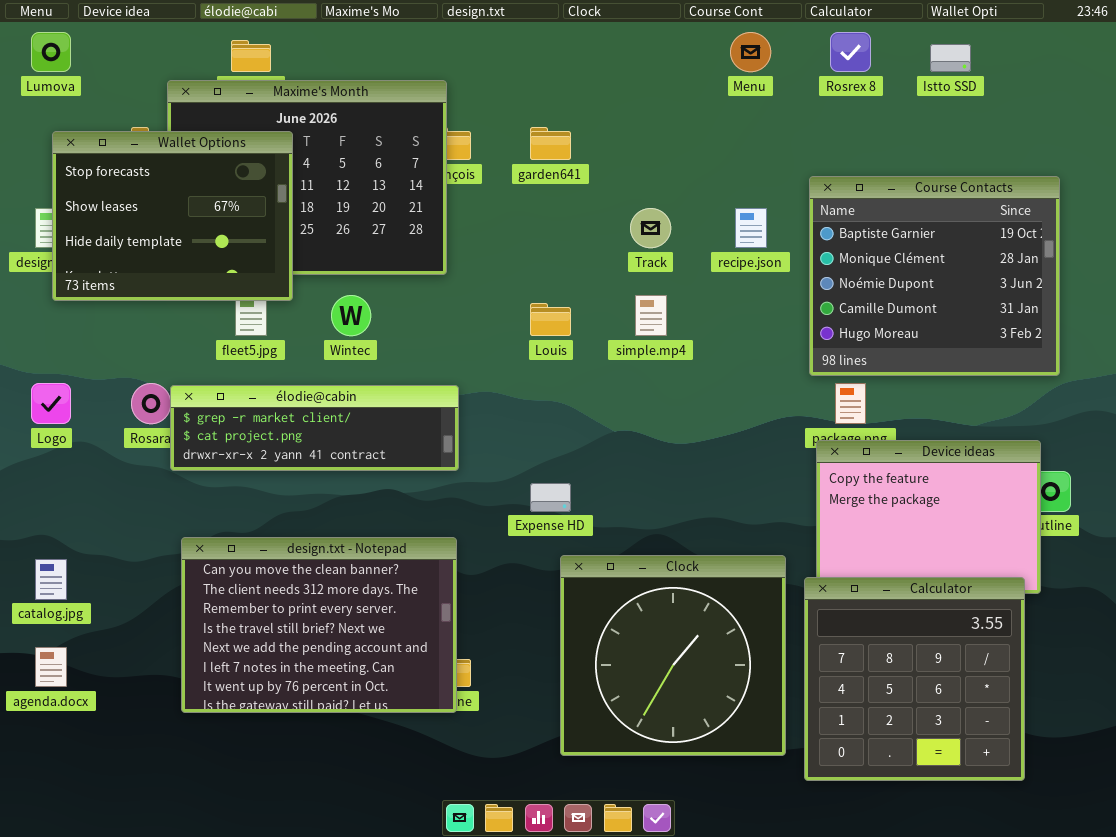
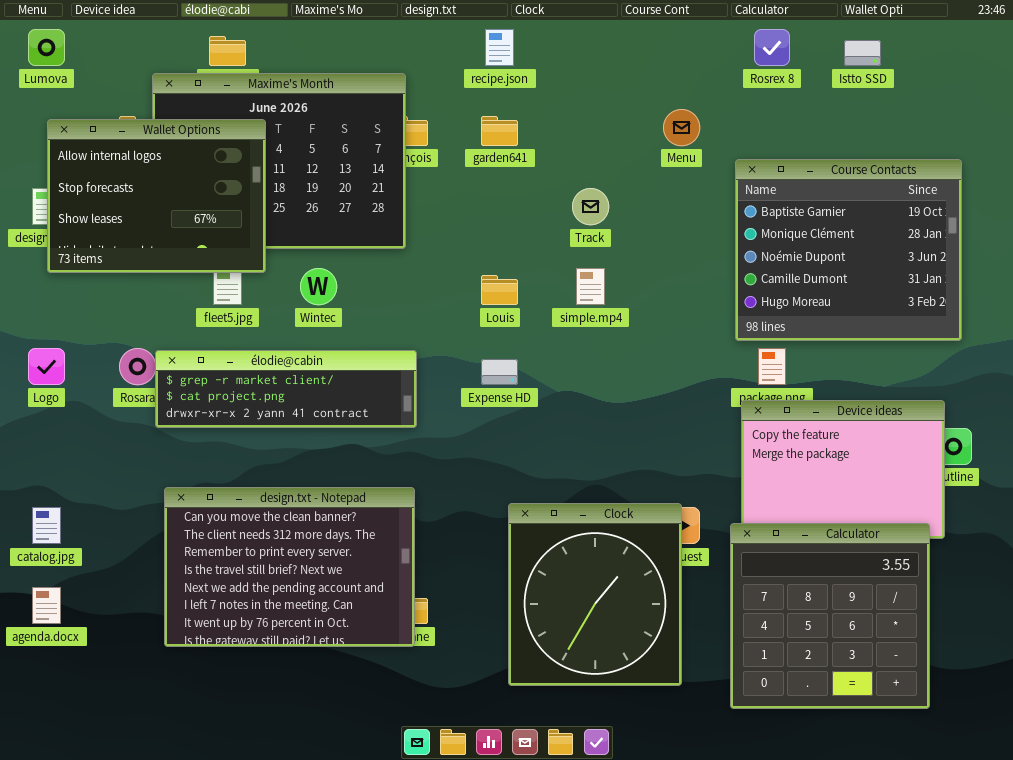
Menu: [730,32,771,72] -> [663,109,700,146], moved
Wallet Options: [52,131,293,301] -> [47,119,266,273], scrolled up 1 row
recipe.json: [735,208,767,248] -> [485,29,514,66], moved
Expense HD: [530,483,571,512] -> [481,359,518,385], moved
Clock: [560,555,786,756] -> [508,503,682,686], resized

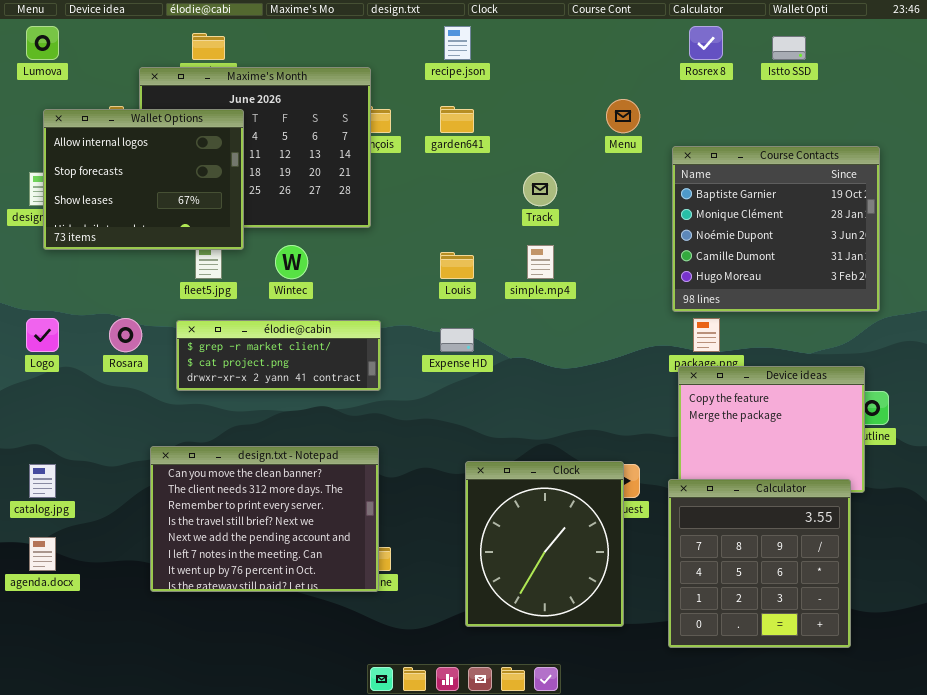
élodie@cabin: [155,350,417,428] -> [176,320,381,391], resized

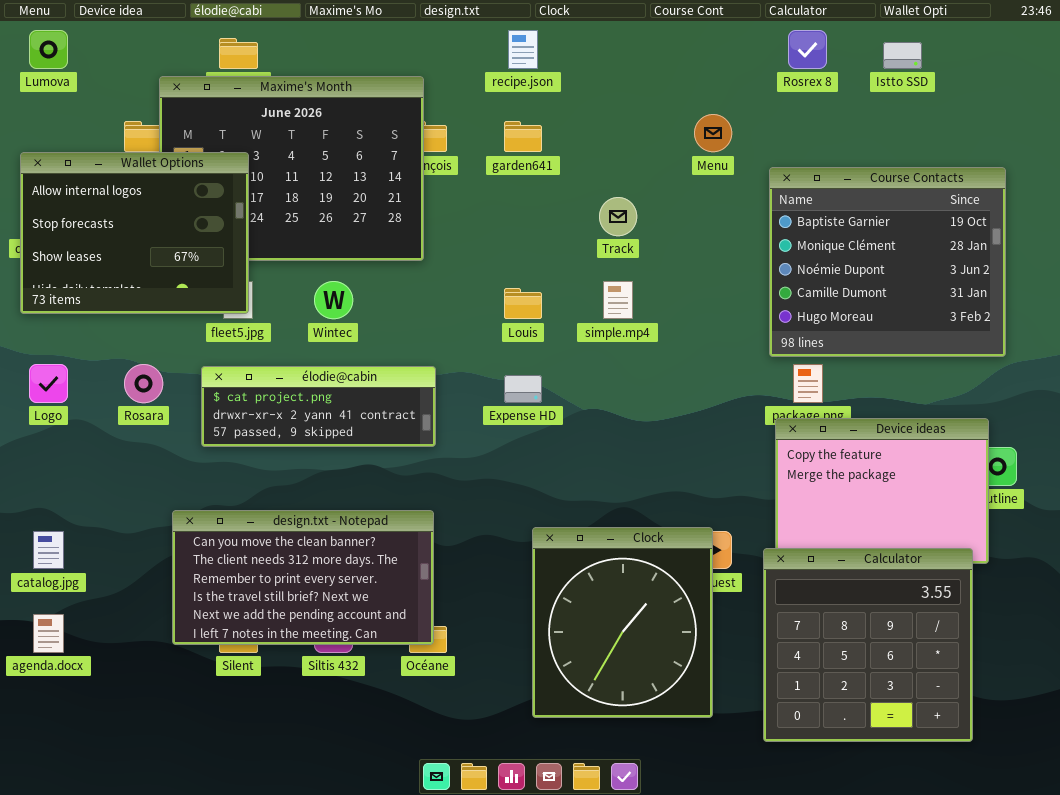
Wallet Options: [43,109,244,250] -> [20,152,249,314], moved
élodie@cabin: [176,320,381,391] -> [201,366,436,447], scrolled down 1 row
design.txt - Notepad: [150,446,379,592] -> [172,510,434,645], resized

